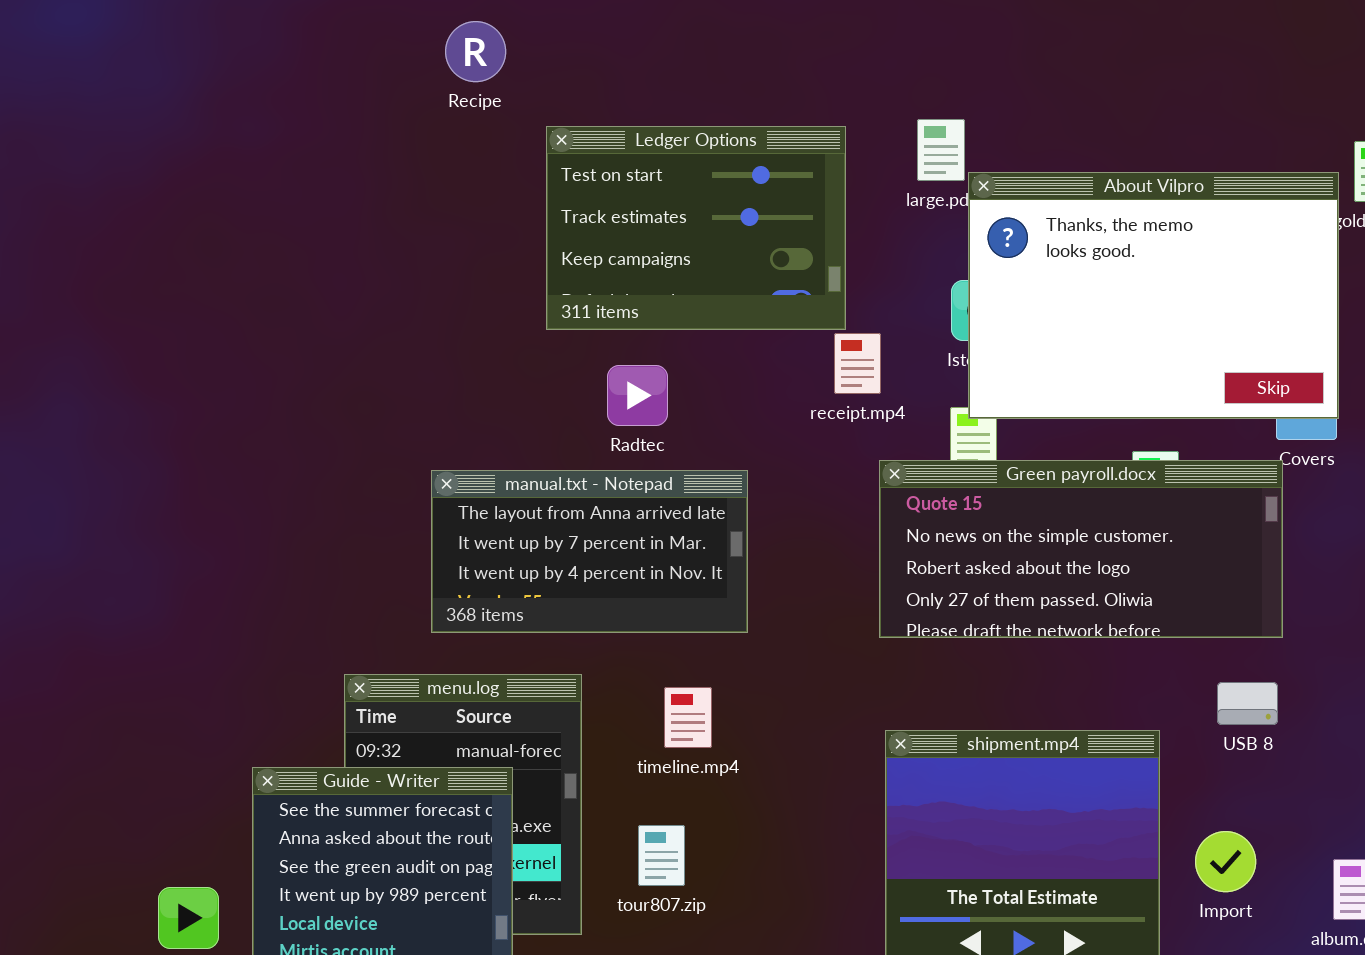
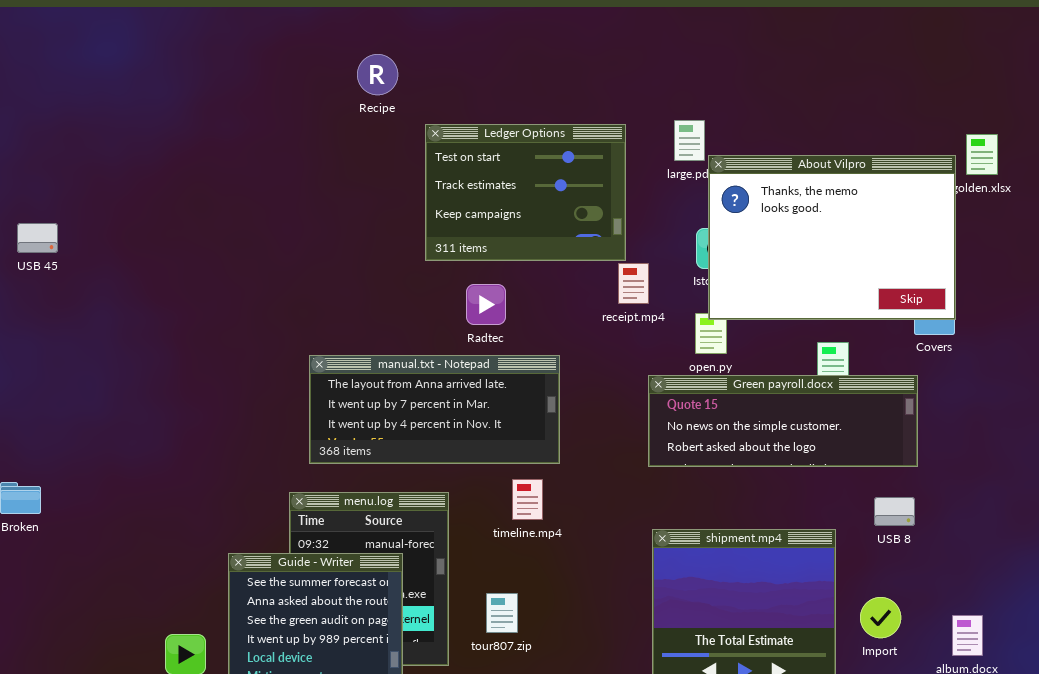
Green payroll.docx: [879,460,1283,638] -> [648,375,918,467], resized
manual.txt - Notepad: [431,470,748,633] -> [309,355,560,464], resized
timeline.mp4: [664,687,712,748] -> [512,479,543,520], moved

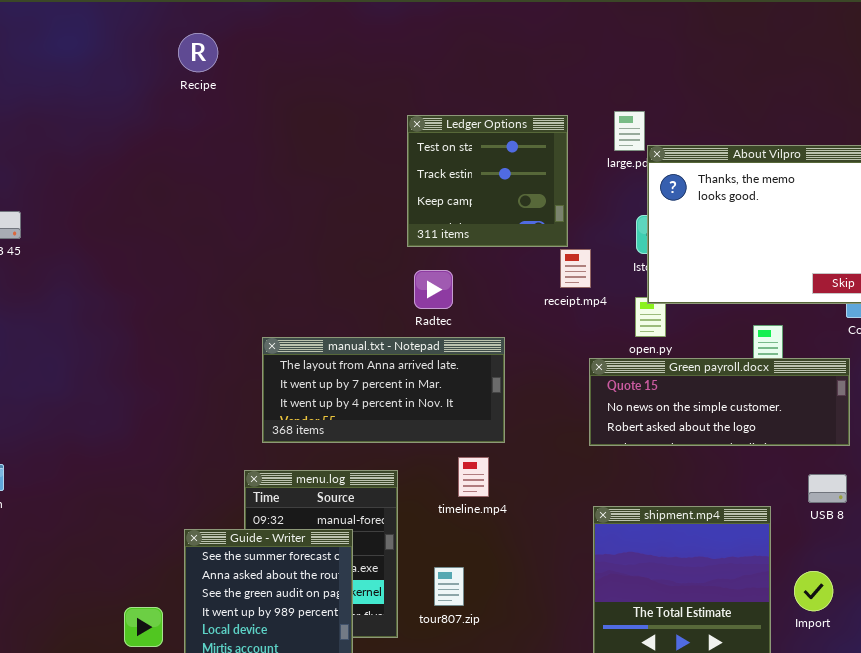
Recipe: [357,54,398,95] -> [178,33,218,72], moved
Ledger Options: [425,124,626,261] -> [407,115,568,247], resized

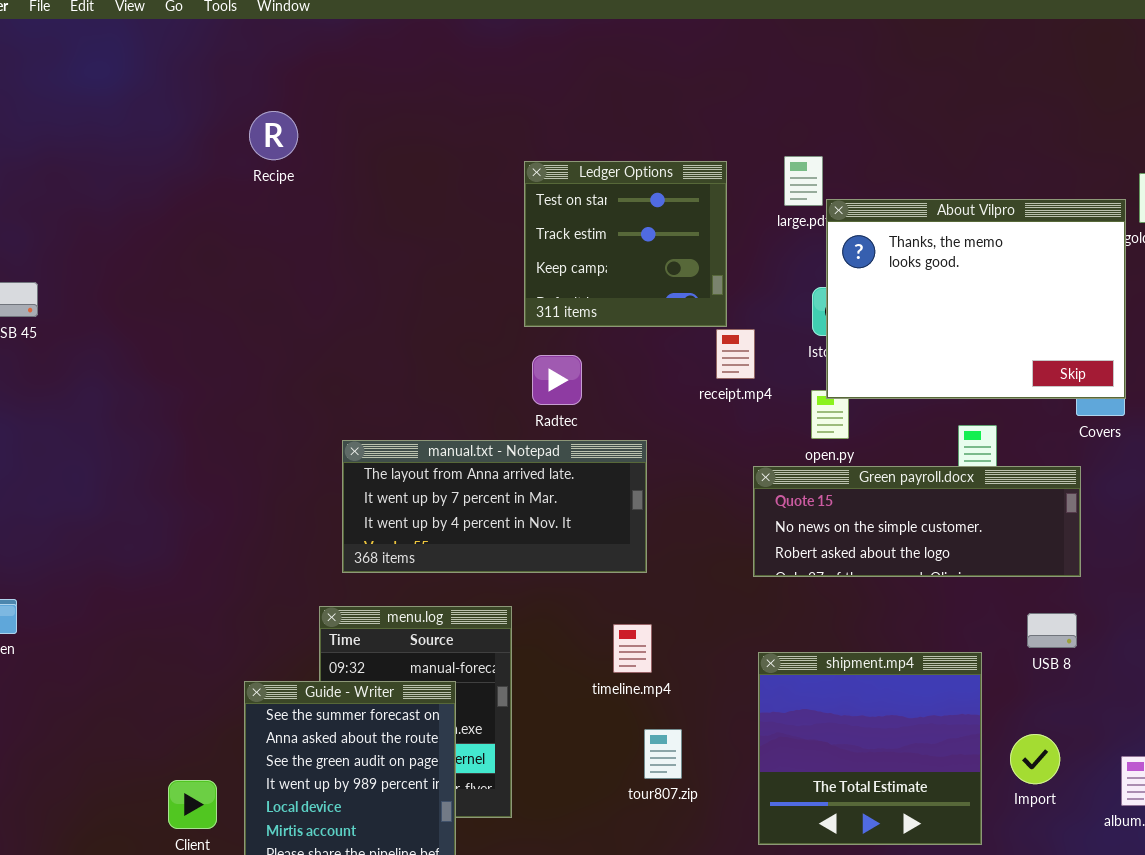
Recipe: [178,33,218,72] -> [249,111,298,160], moved
timeline.mp4: [458,457,489,497] -> [613,624,652,673], moved
tour807.zip: [434,567,464,606] -> [644,729,682,779], moved

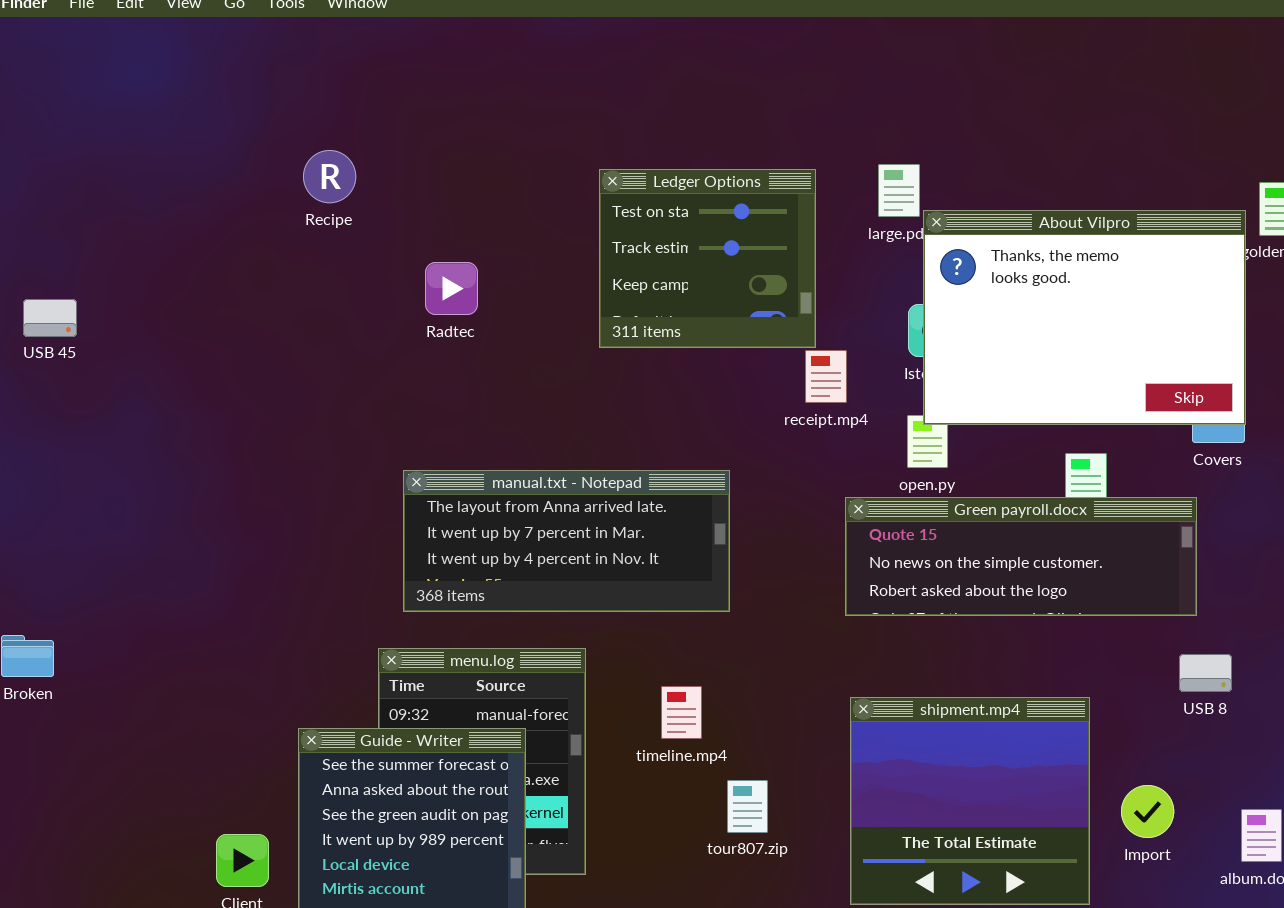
Recipe: [249,111,298,160] -> [303,150,356,203], moved
Radtec: [532,355,582,405] -> [425,262,478,315], moved
USB 8: [1027,613,1077,648] -> [1179,654,1232,692], moved
timeline.mp4: [613,624,652,673] -> [661,686,702,739], moved

